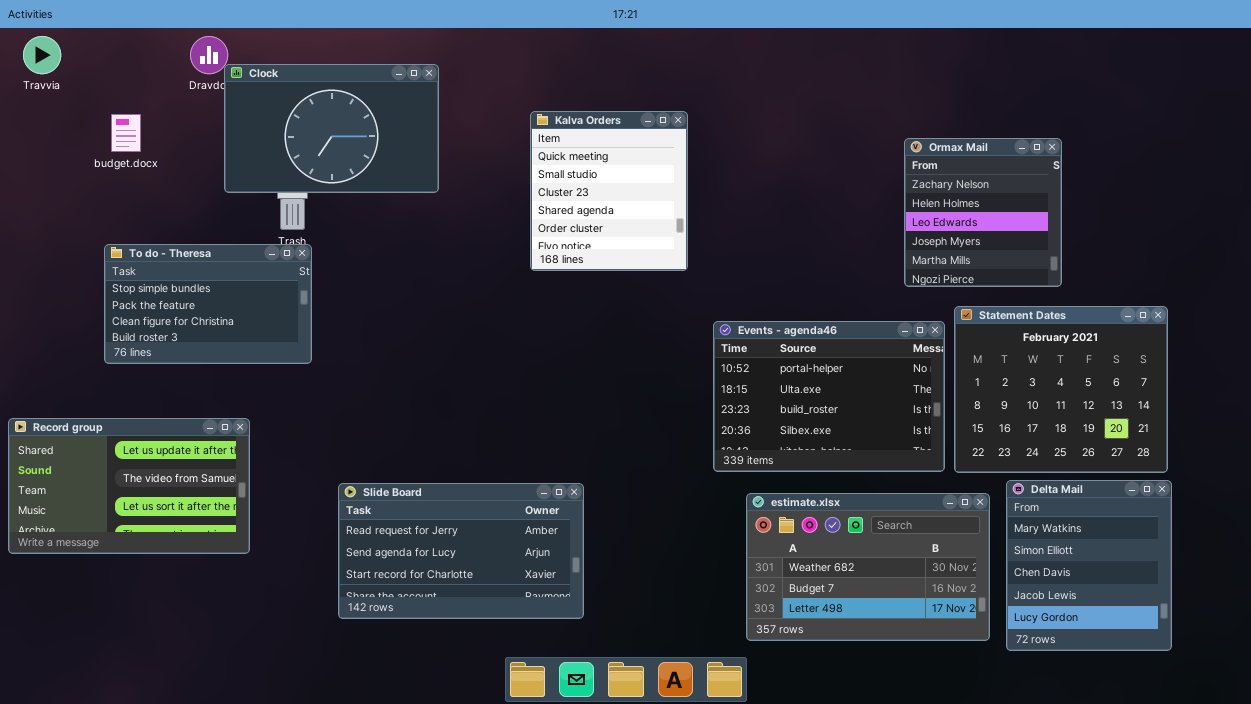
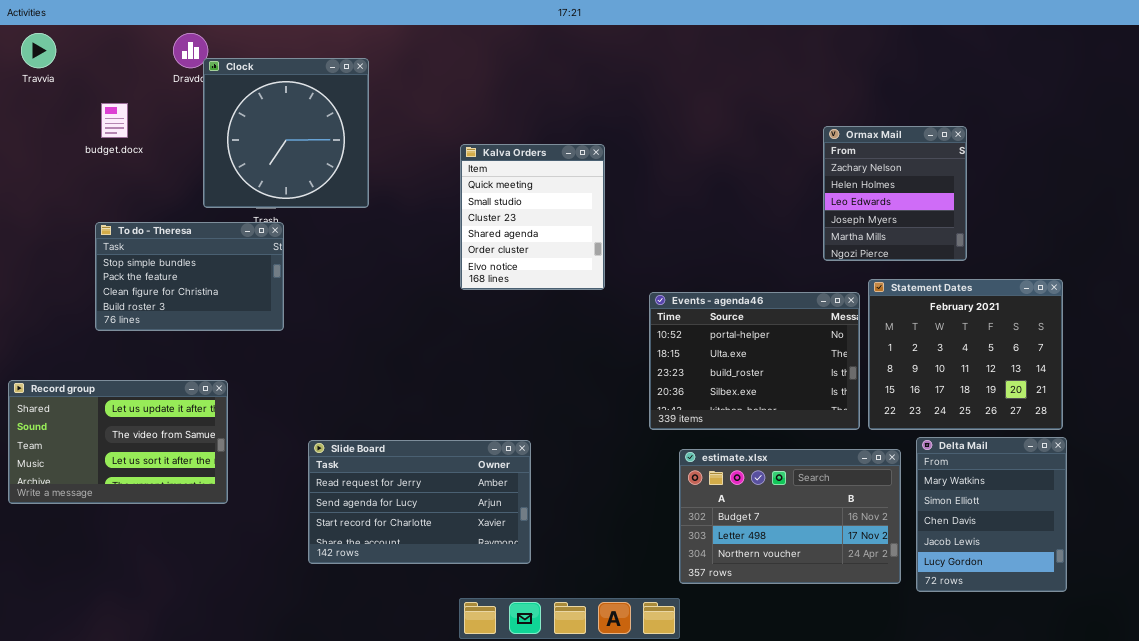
Clock: [224,64,439,193] -> [203,58,369,208], resized
Kalva Orders: [530,111,688,271] -> [460,144,605,290], moved
estimate.xlsx: [746,493,990,641] -> [679,449,901,584], scrolled down 1 row

